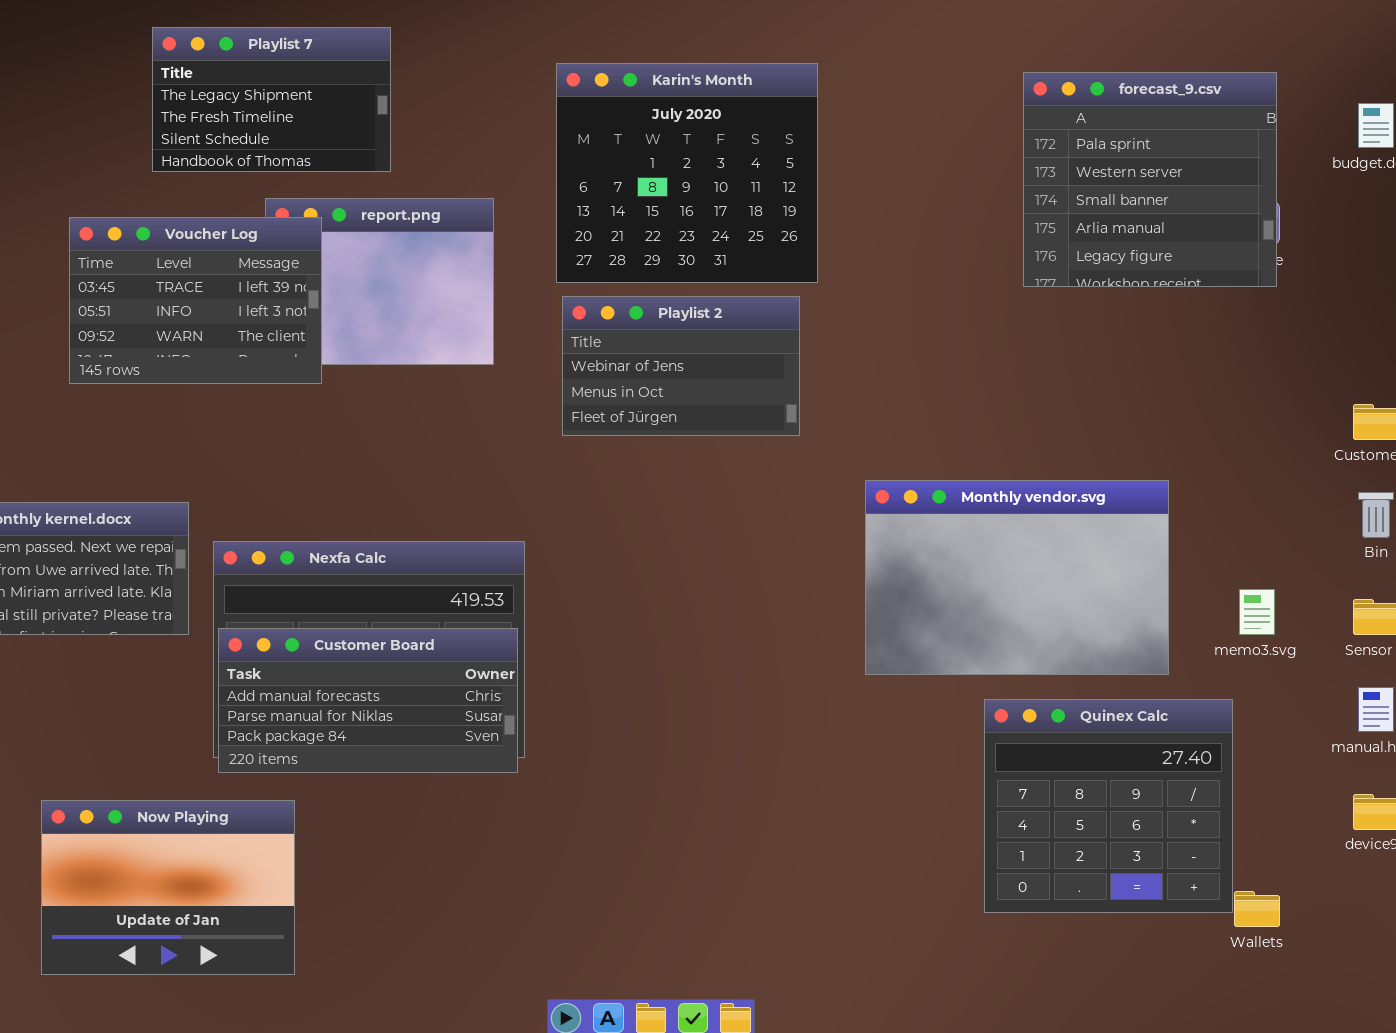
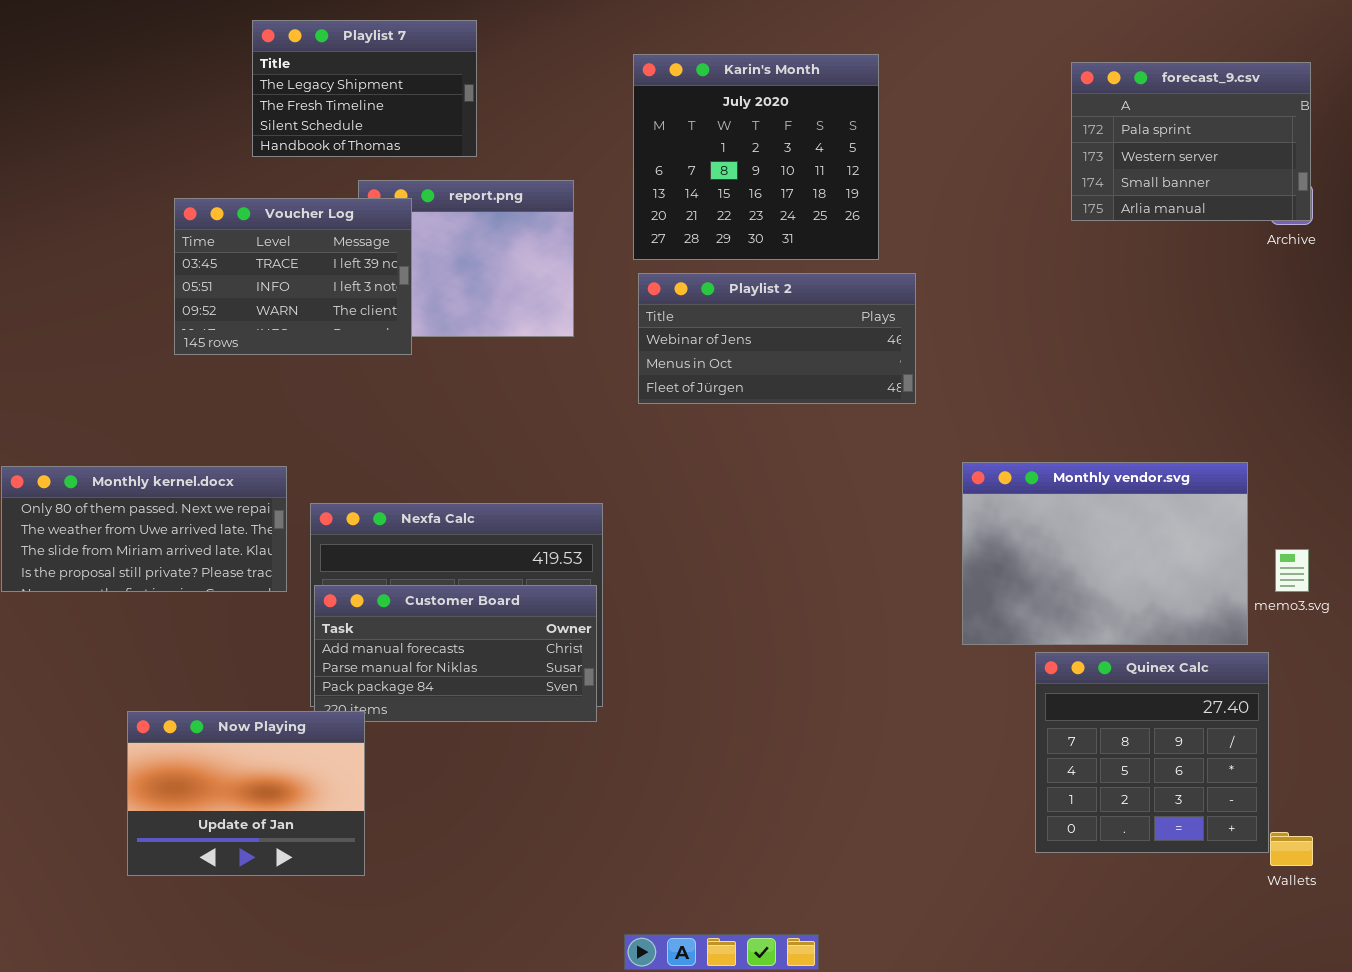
forecast_9.csv: [1023,72,1277,287] -> [1071,62,1311,221], resized
Playlist 2: [562,296,800,436] -> [638,273,916,404], resized
Monthly vendor.svg: [865,480,1169,675] -> [962,462,1248,645], moved
Now Playing: [41,800,295,975] -> [127,711,365,876], moved

